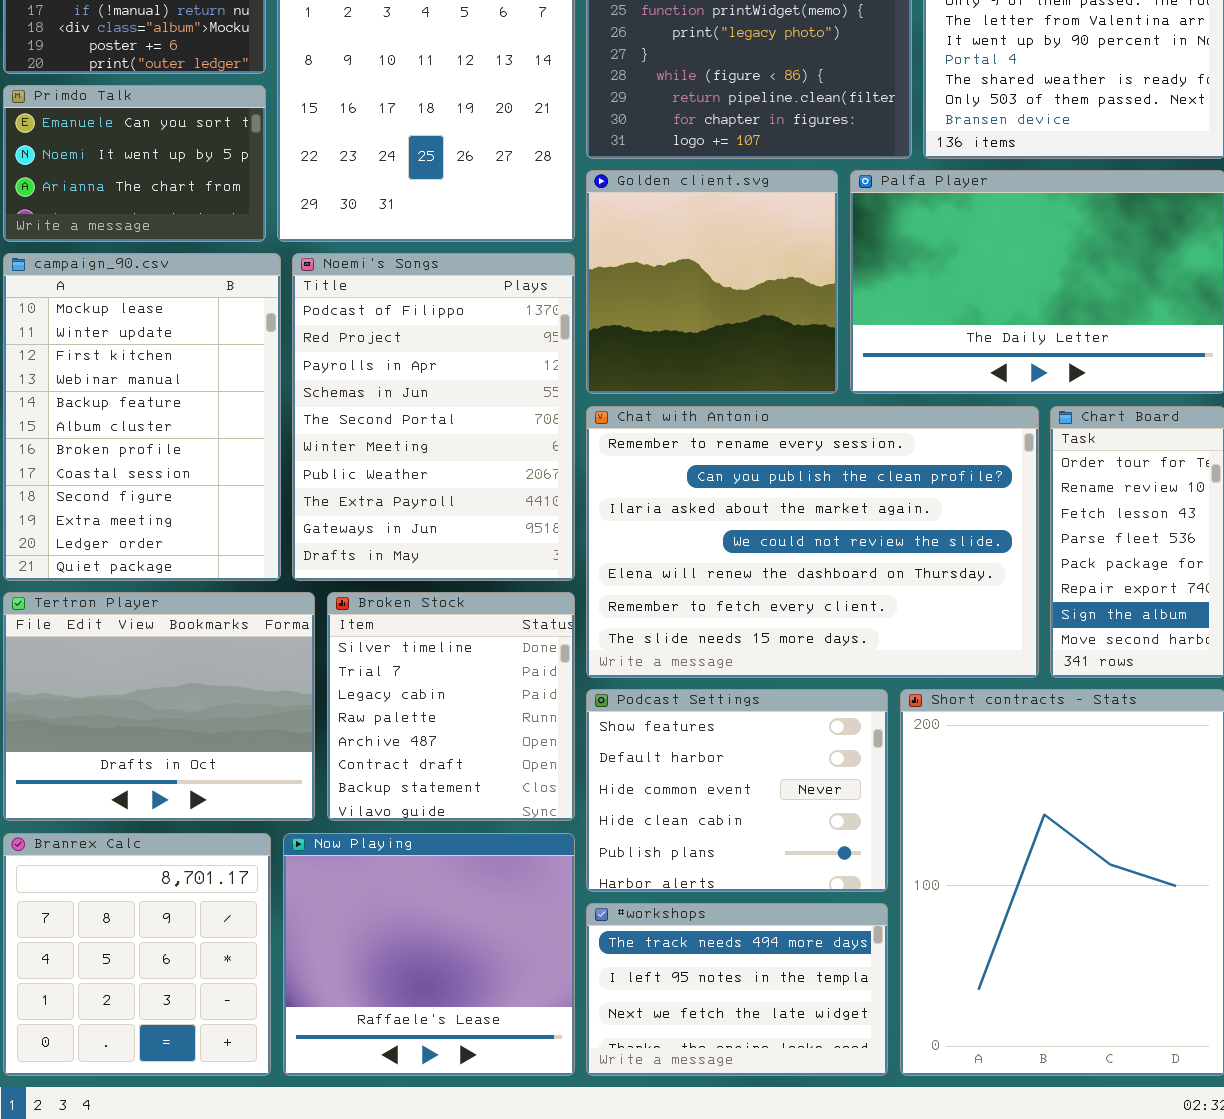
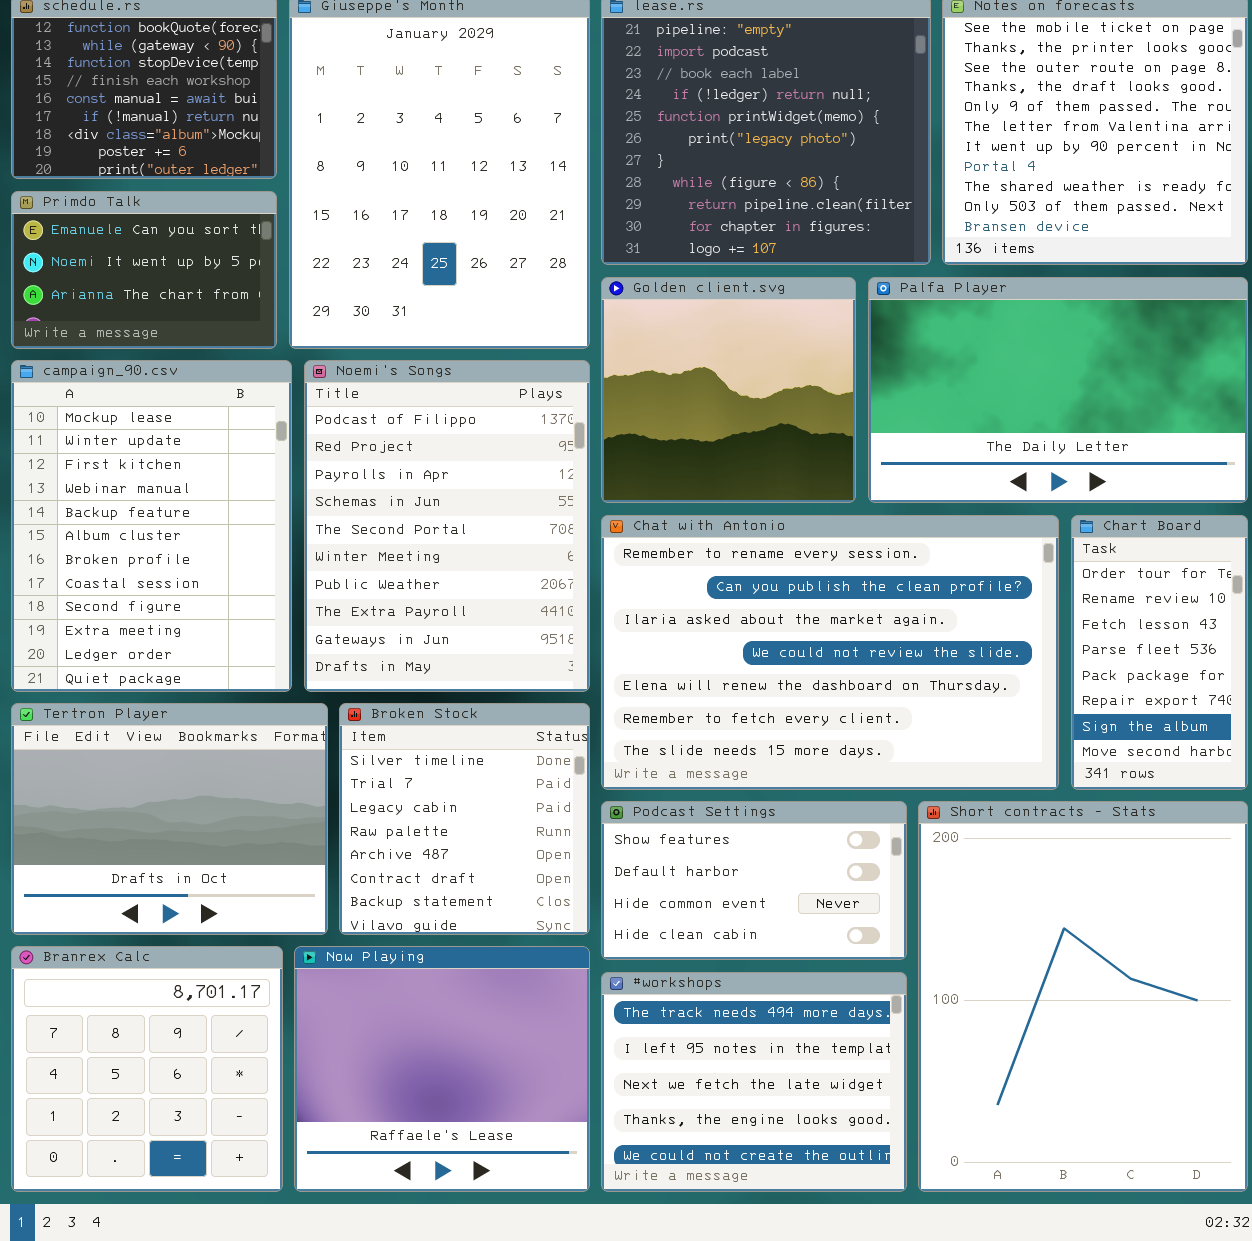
Podcast Settings: [586,689,888,892] -> [601,801,907,960], resized
#workshops: [586,903,888,1076] -> [601,972,907,1192], resized

